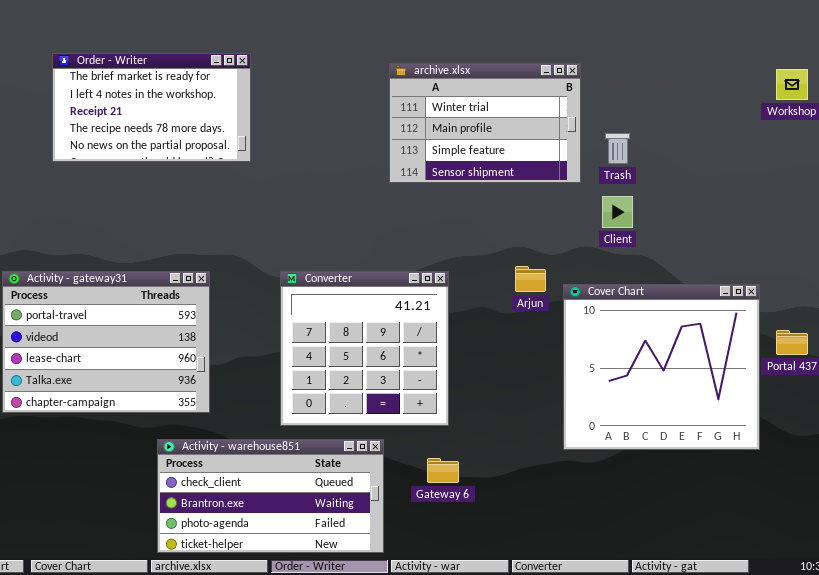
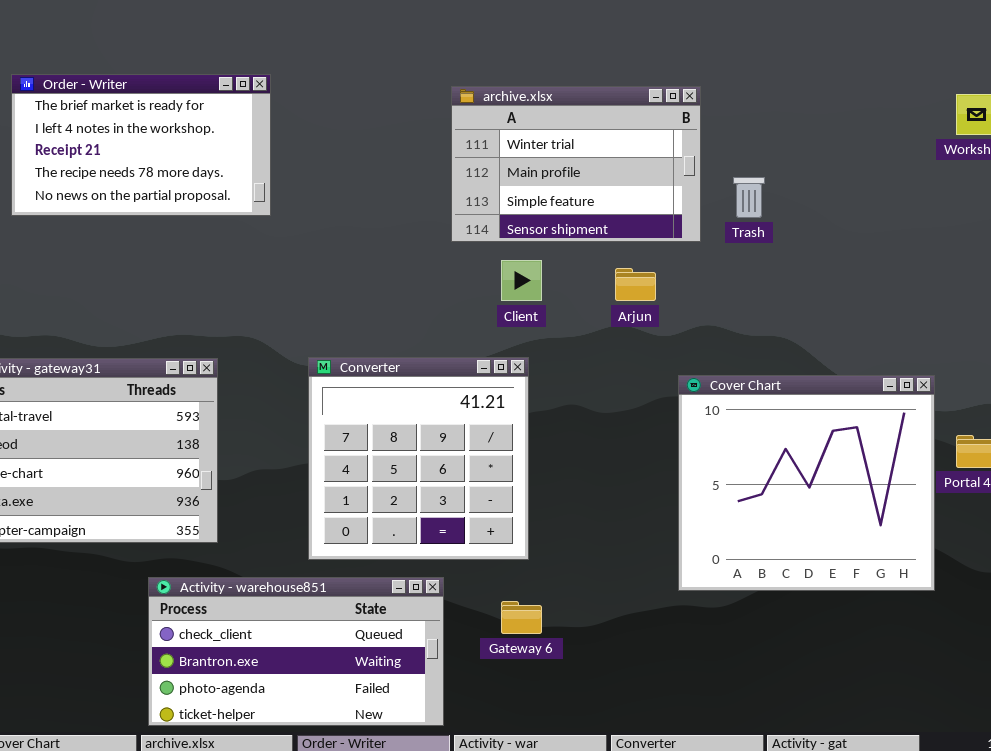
Client: [602,196,633,228] -> [501,260,542,301], moved
Arjun: [515,266,546,292] -> [615,268,656,301], moved

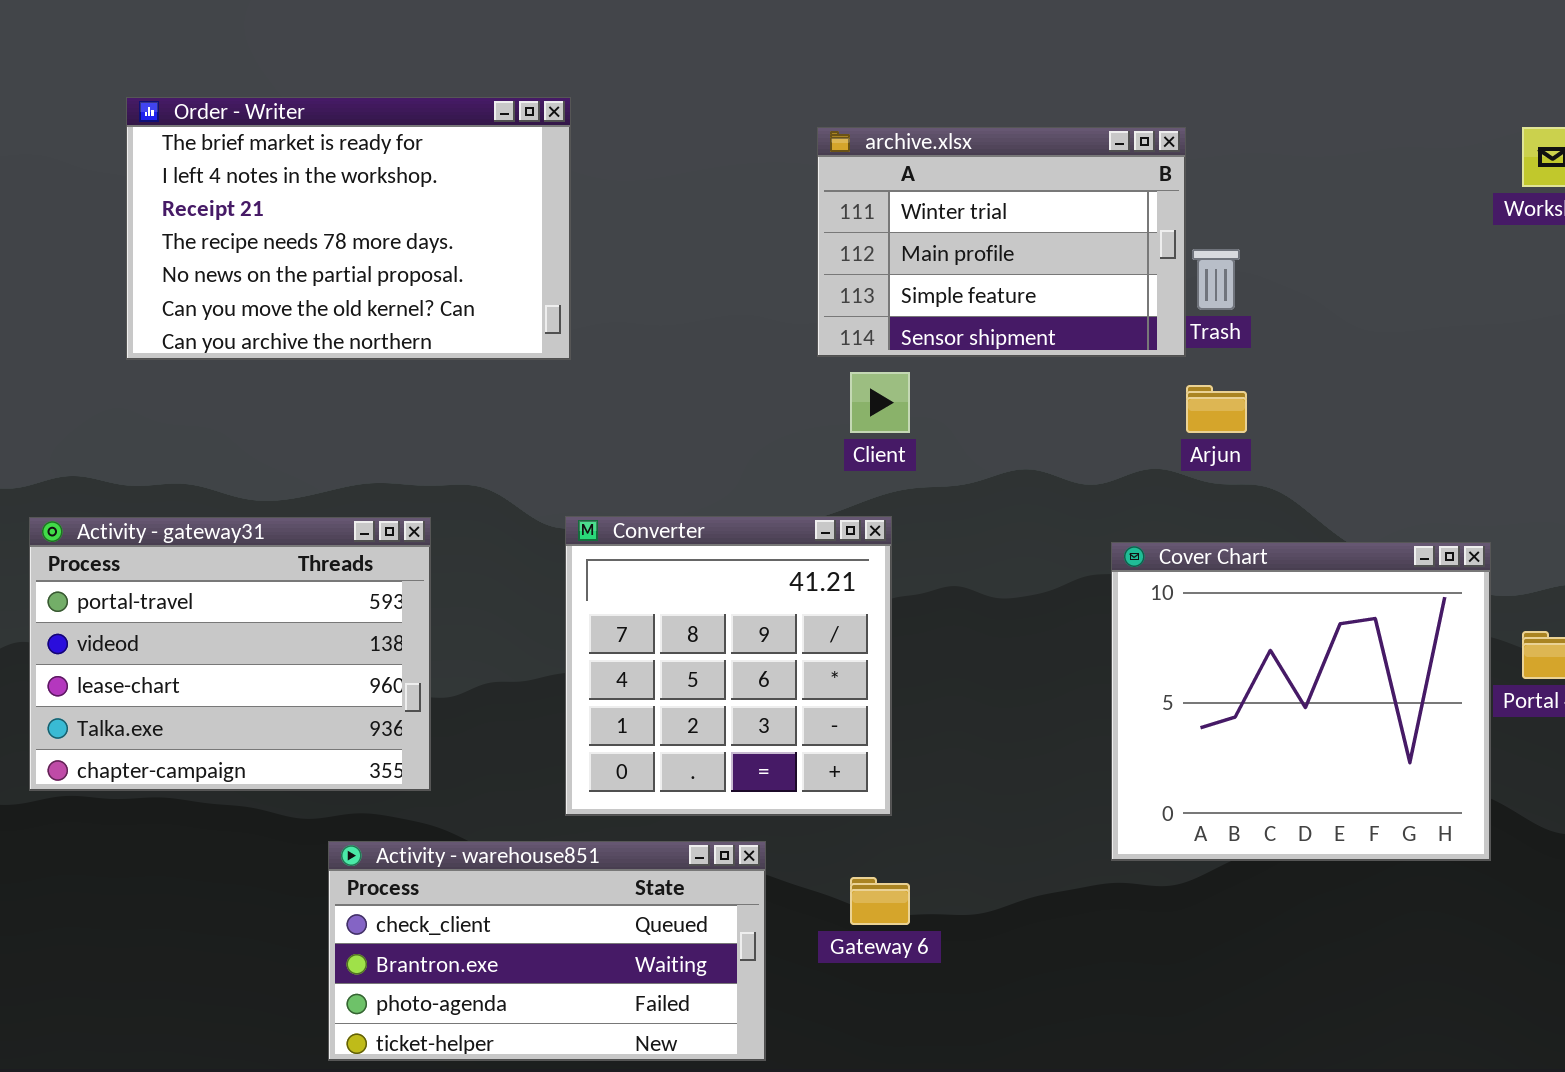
Order - Writer: [11,74,271,216] -> [126,97,571,360], resized
archive.xlsx: [451,86,701,242] -> [817,127,1186,357], moved
Arjun: [615,268,656,301] -> [1186,385,1247,433], moved

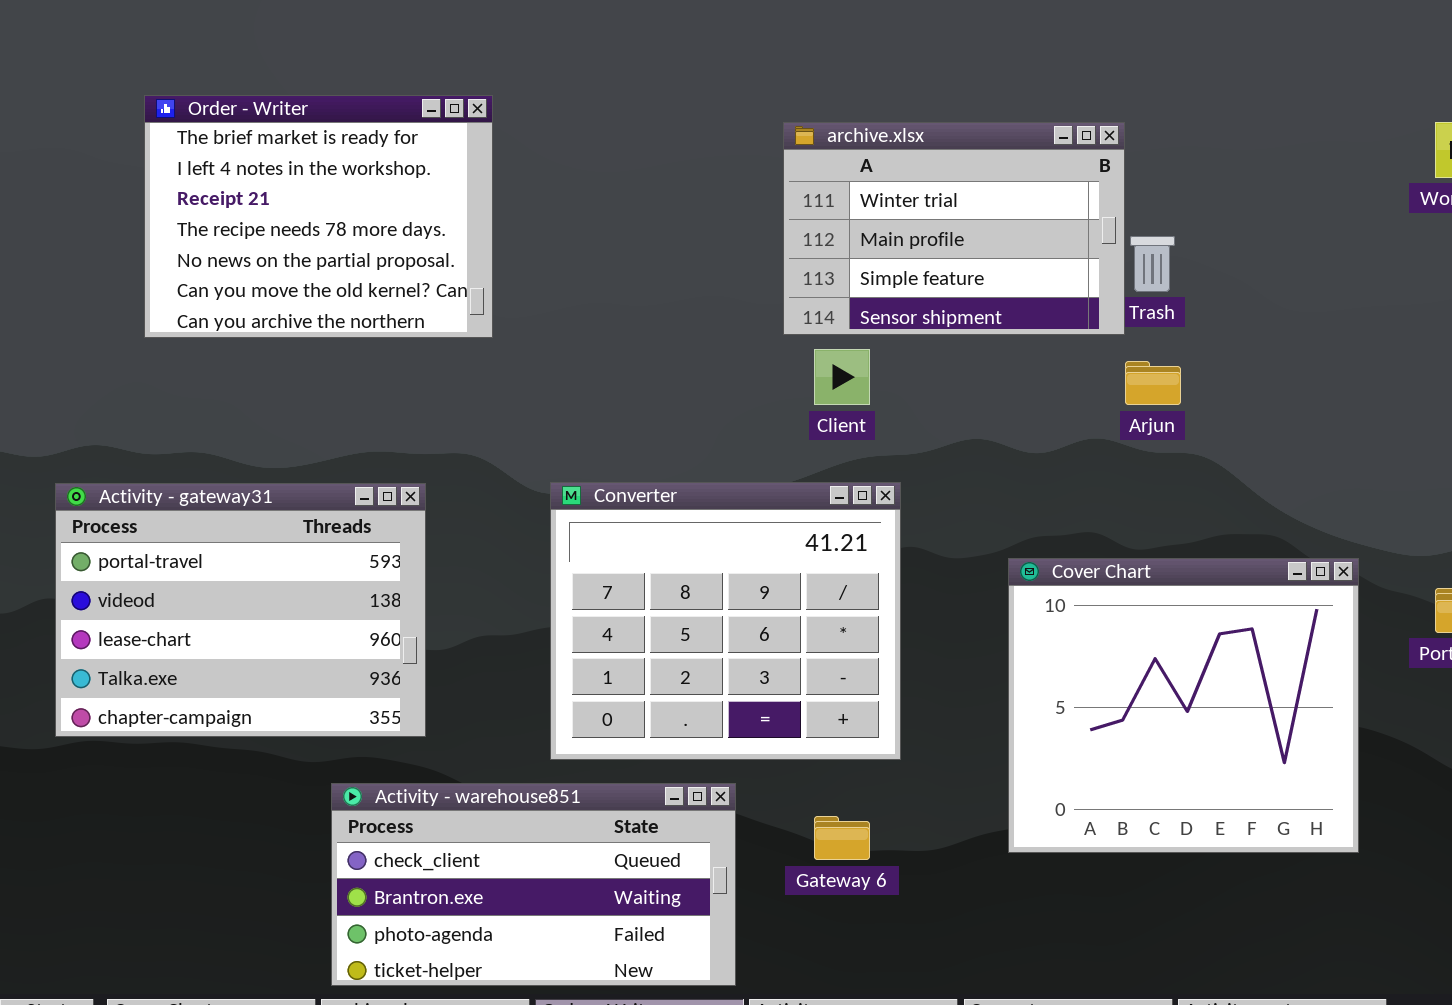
Order - Writer: [126,97,571,360] -> [144,95,493,338], resized
Converter: [565,516,892,816] -> [550,482,901,760], resized
Cover Chart: [1111,542,1491,861] -> [1008,558,1359,853], moved

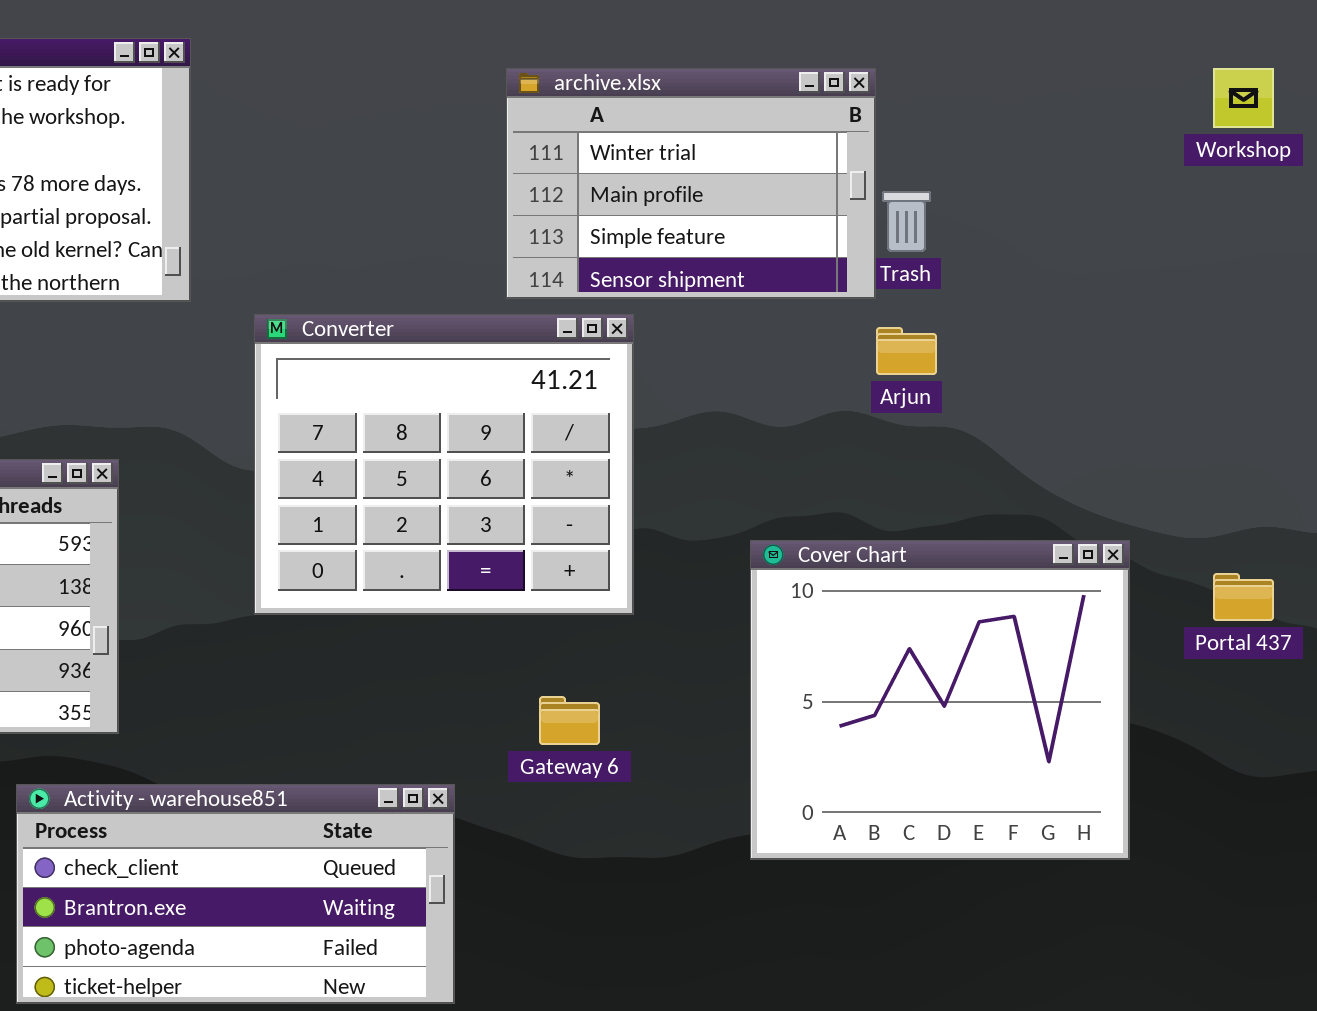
Converter: [550,482,901,760] -> [254,314,634,615], moved
Gateway 6: [814,816,870,860] -> [539,696,600,745], moved

